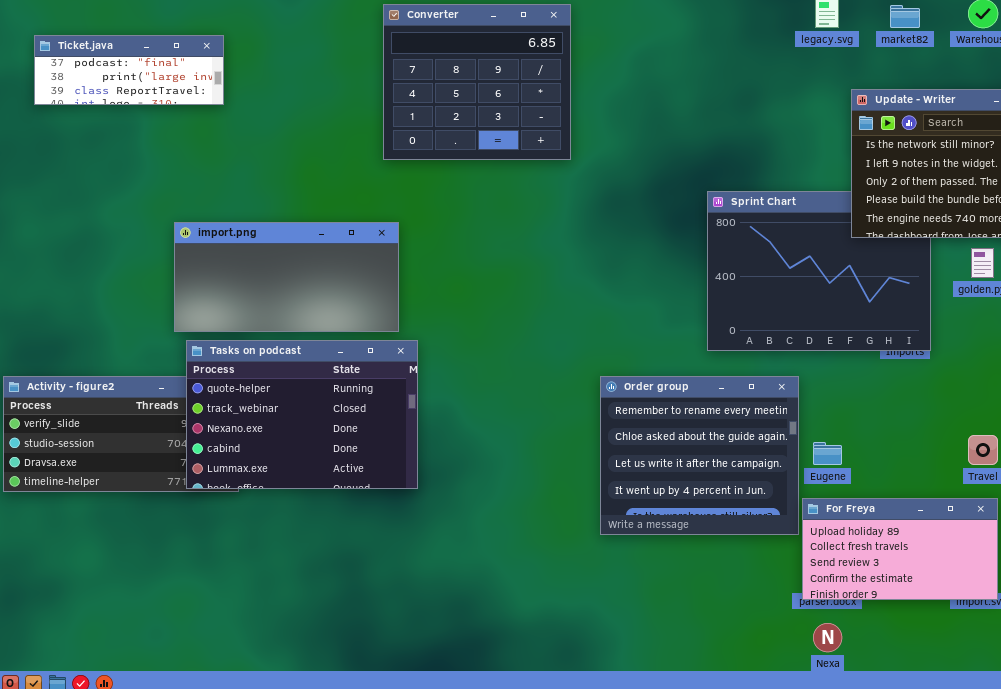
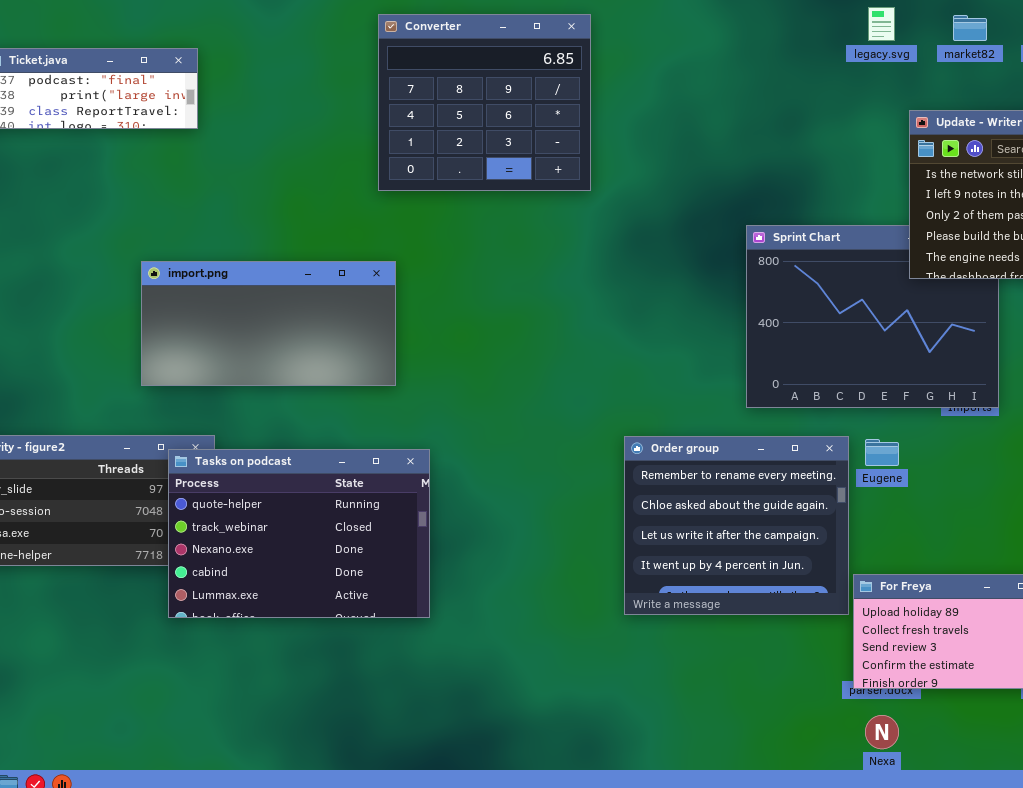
Tasks on podcast: [186,340,418,489] -> [168,449,430,618], moved
Eugene: [813,442,842,465] -> [865,439,899,466], moved

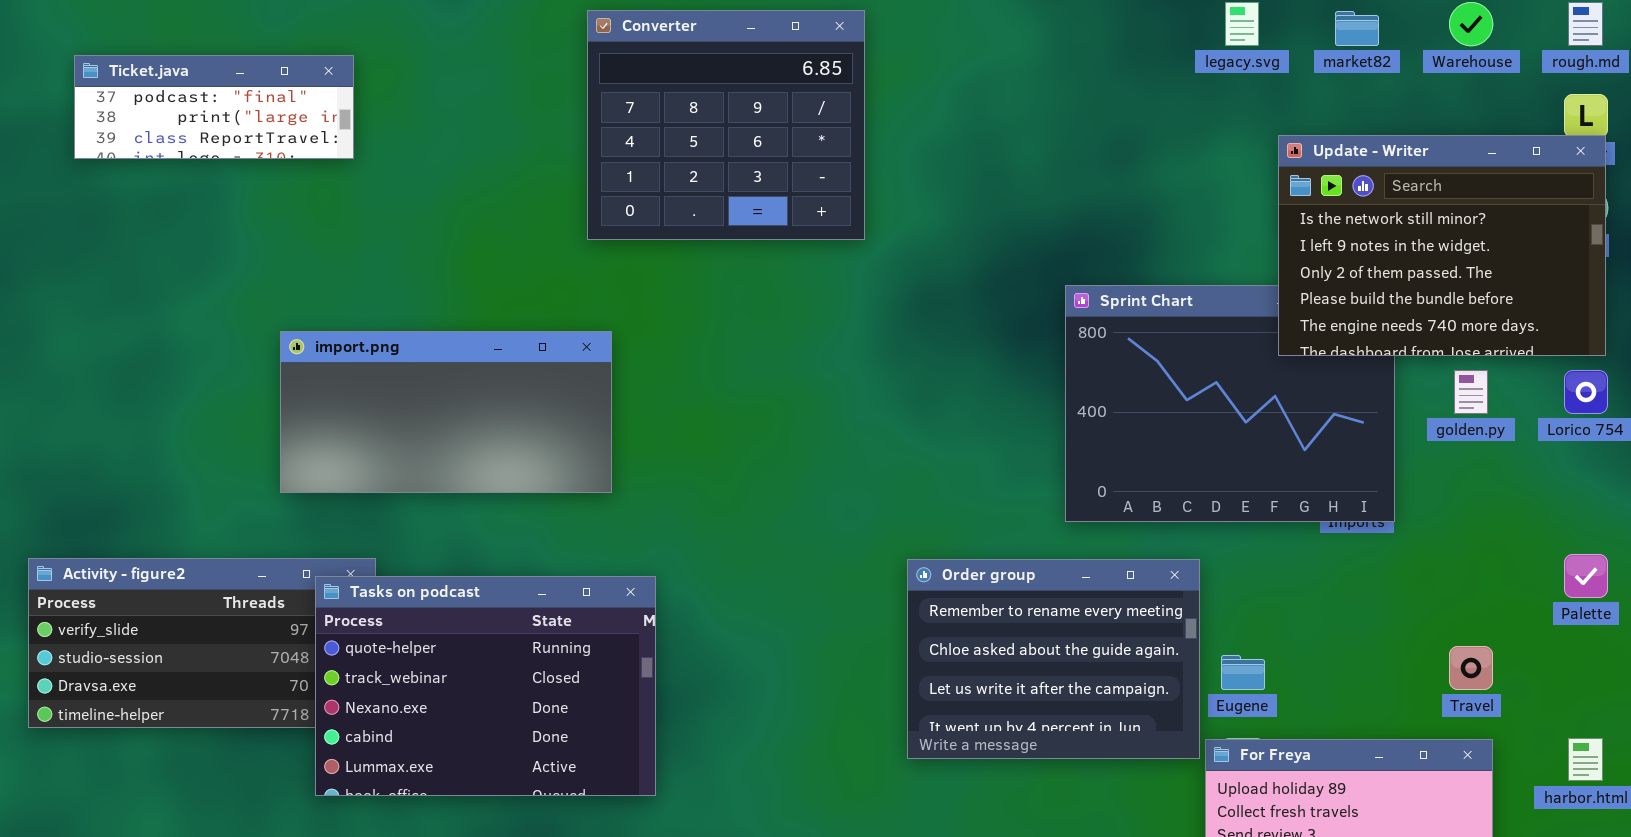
Order group: [624,436,849,615] -> [907,559,1200,759], resized
Eugene: [865,439,899,466] -> [1221,655,1265,690], moved

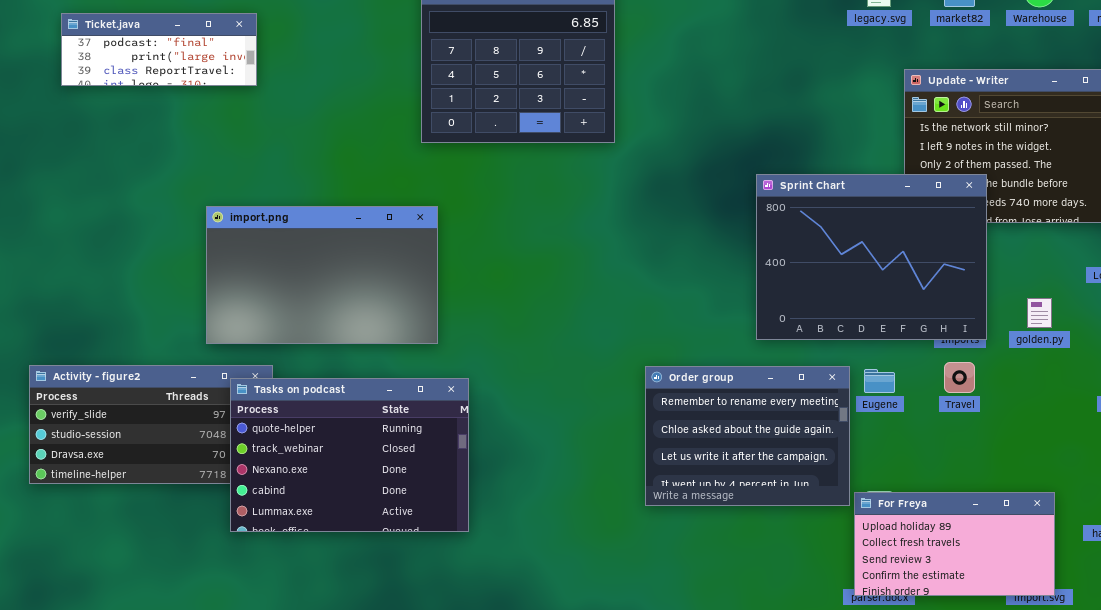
Sprint Chart: [1065,285,1395,522] -> [756,174,987,340], raised
import.png: [280,331,612,493] -> [206,206,438,344], resized
golden.py: [1454,370,1488,414] -> [1027,298,1052,328], moved
Travel: [1449,646,1493,690] -> [944,362,975,393], moved
Eugene: [1221,655,1265,690] -> [864,369,895,393], moved

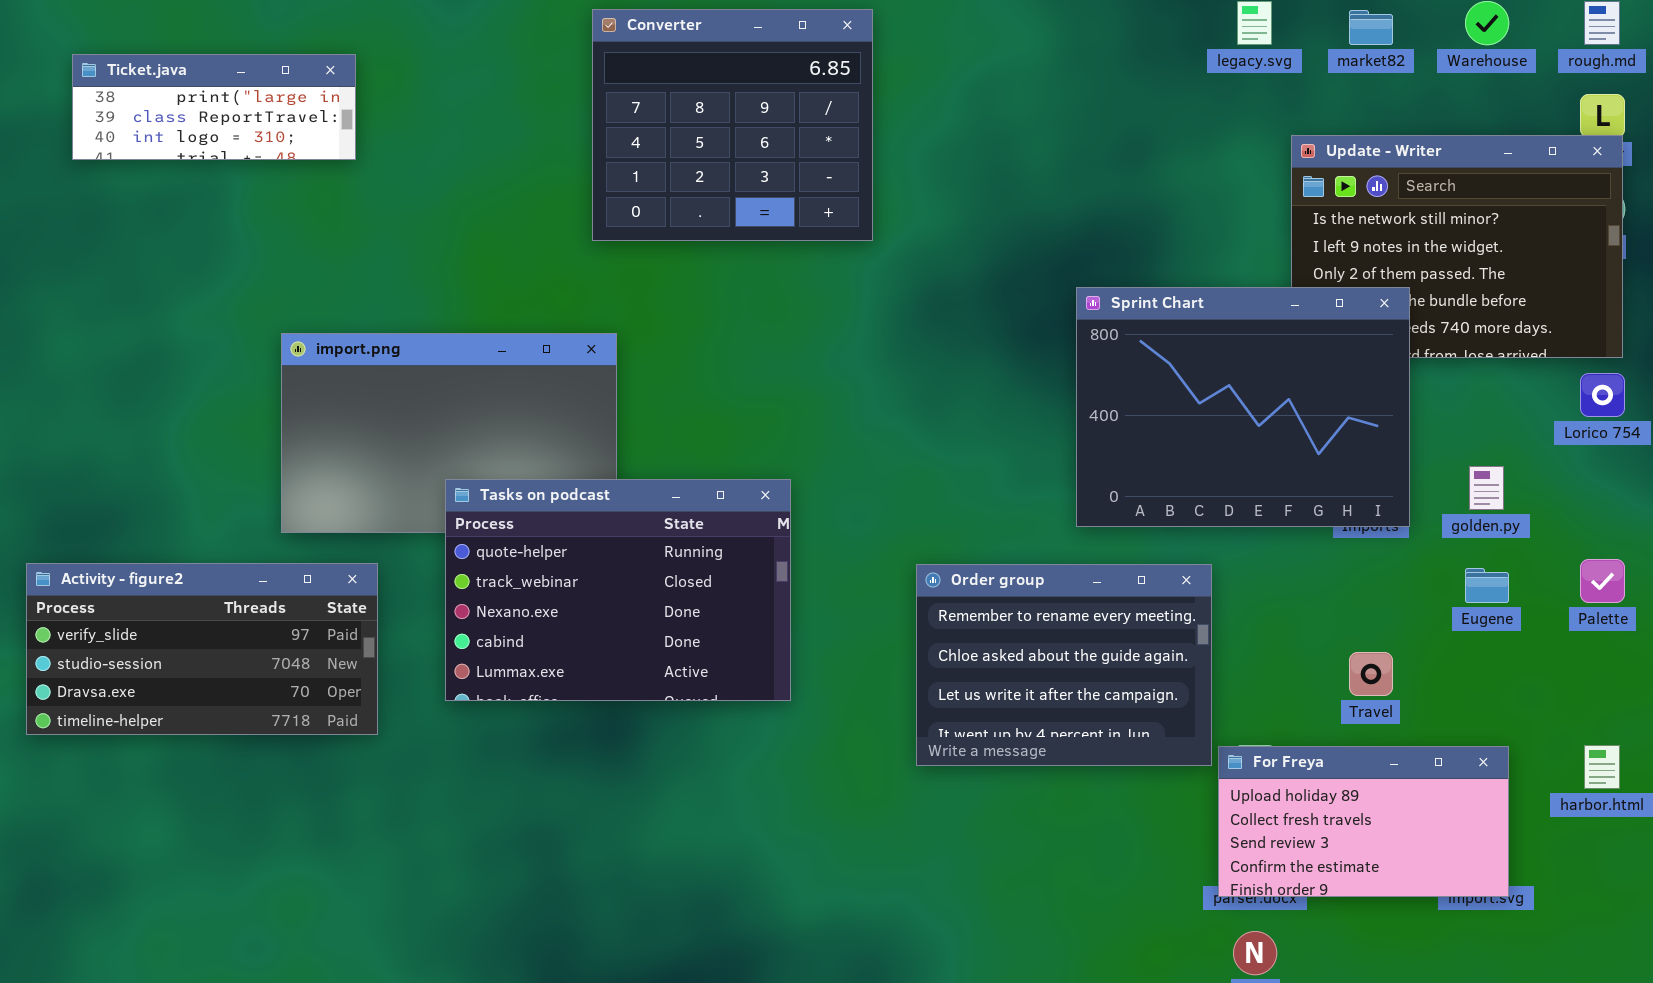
Ticket.java: [61,13,257,86] -> [72,54,356,160], scrolled down 1 row
Travel: [944,362,975,393] -> [1349,652,1393,696], moved
Eugene: [864,369,895,393] -> [1465,568,1509,603], moved
Tasks on podcast: [230,378,469,532] -> [445,479,791,701], moved

